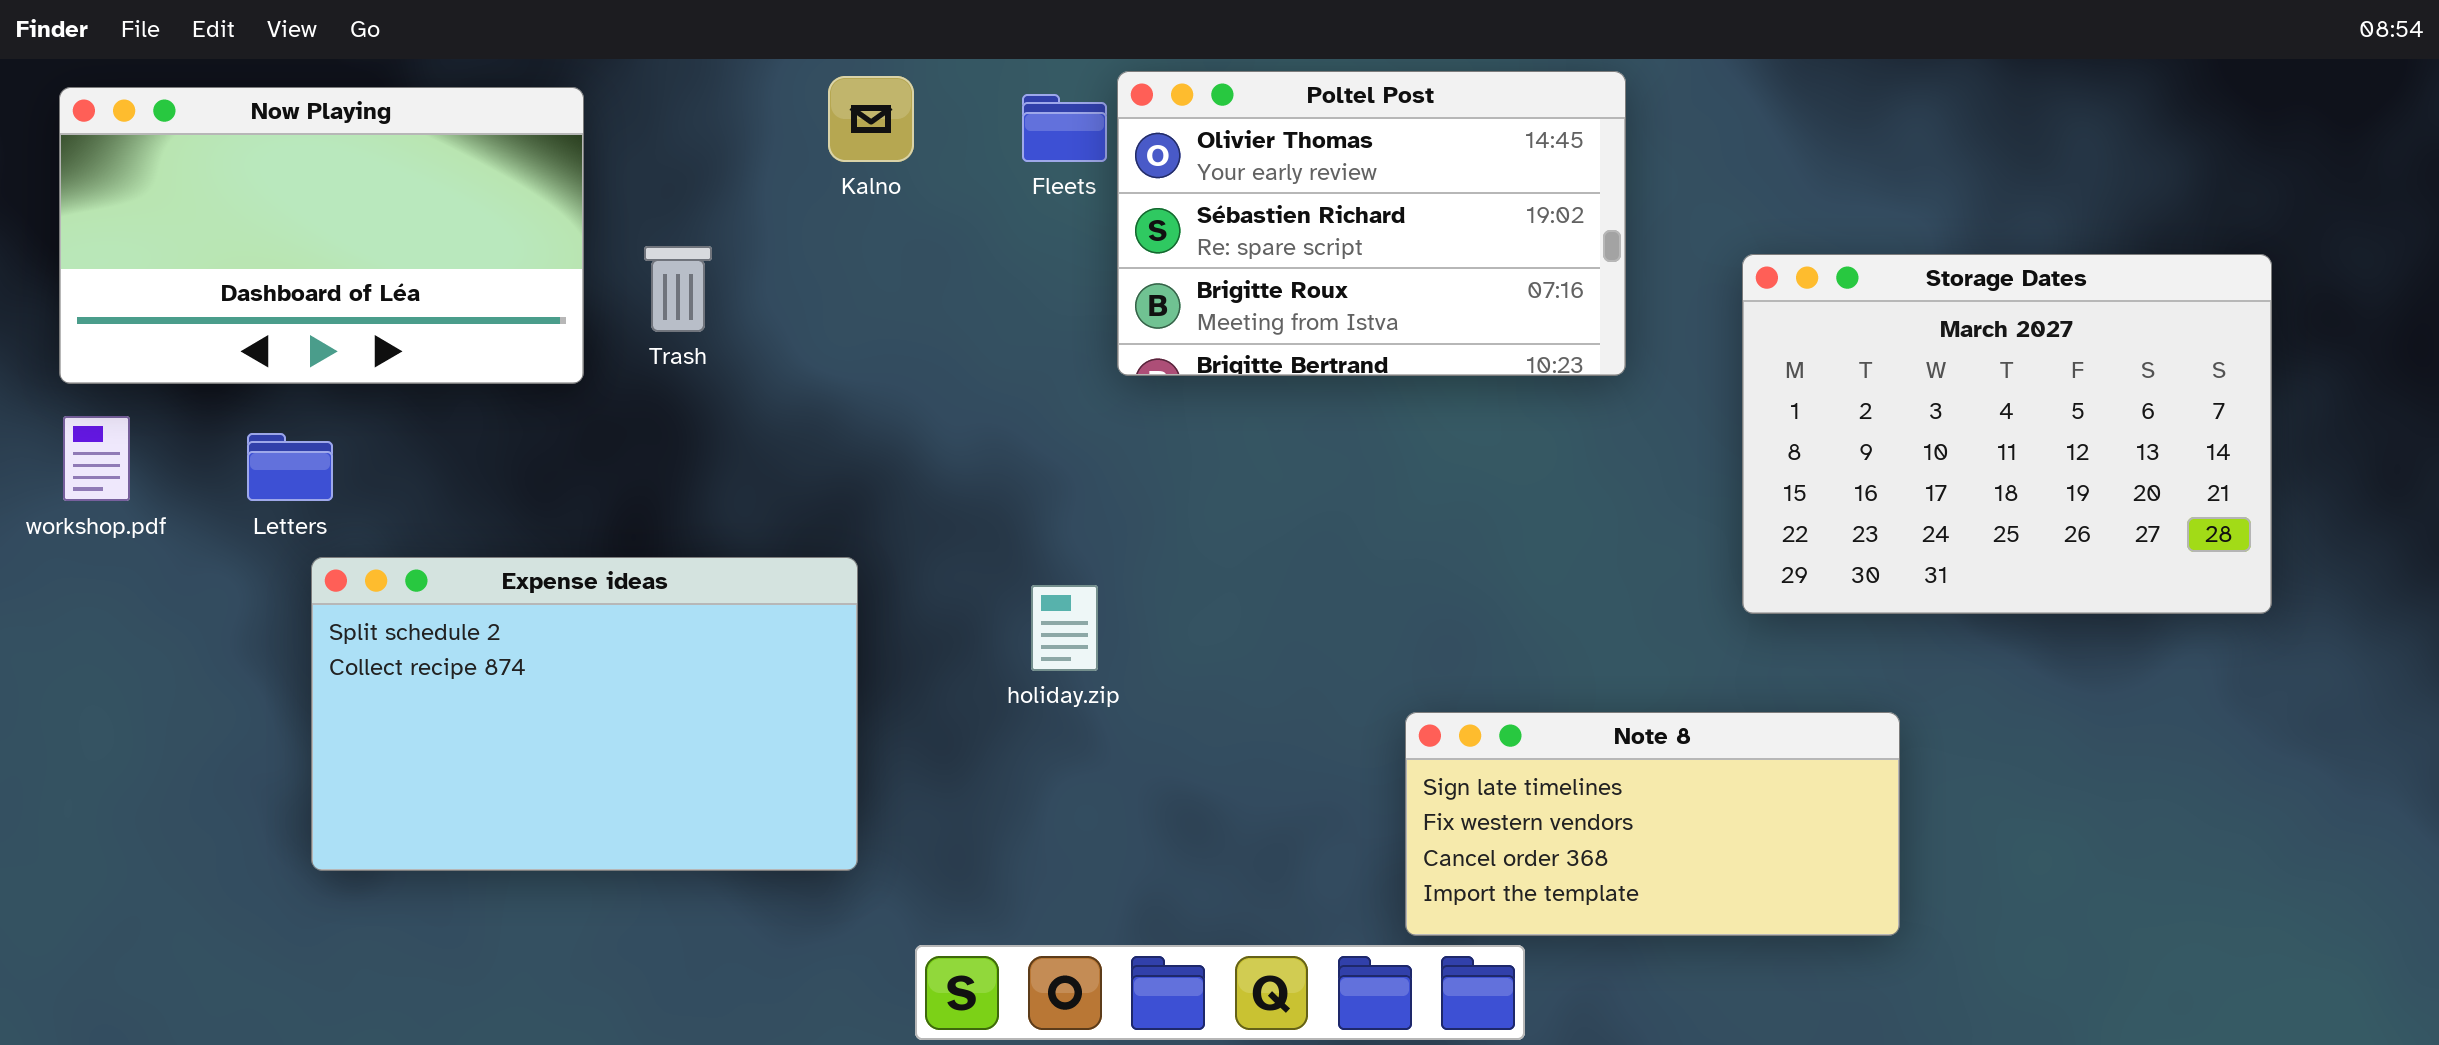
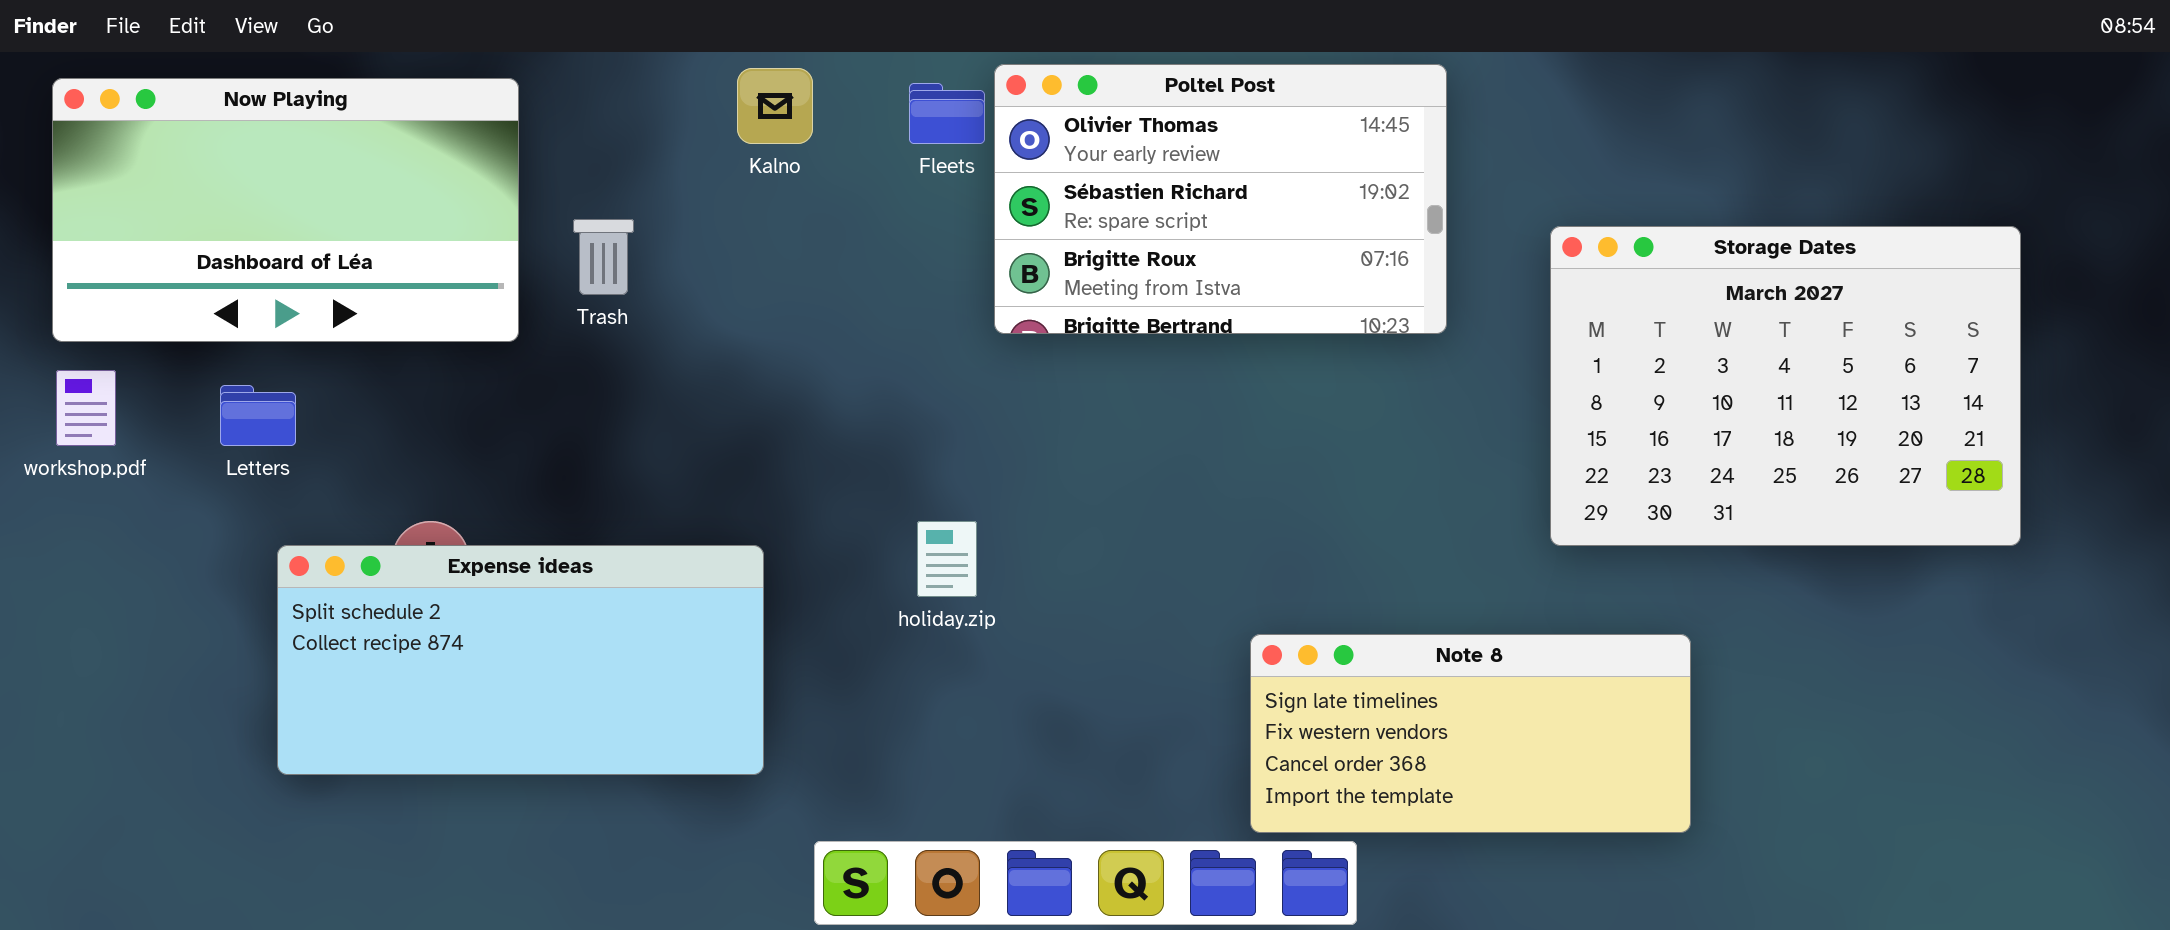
Expense ideas: [311,557,858,871] -> [277,545,764,775], resized

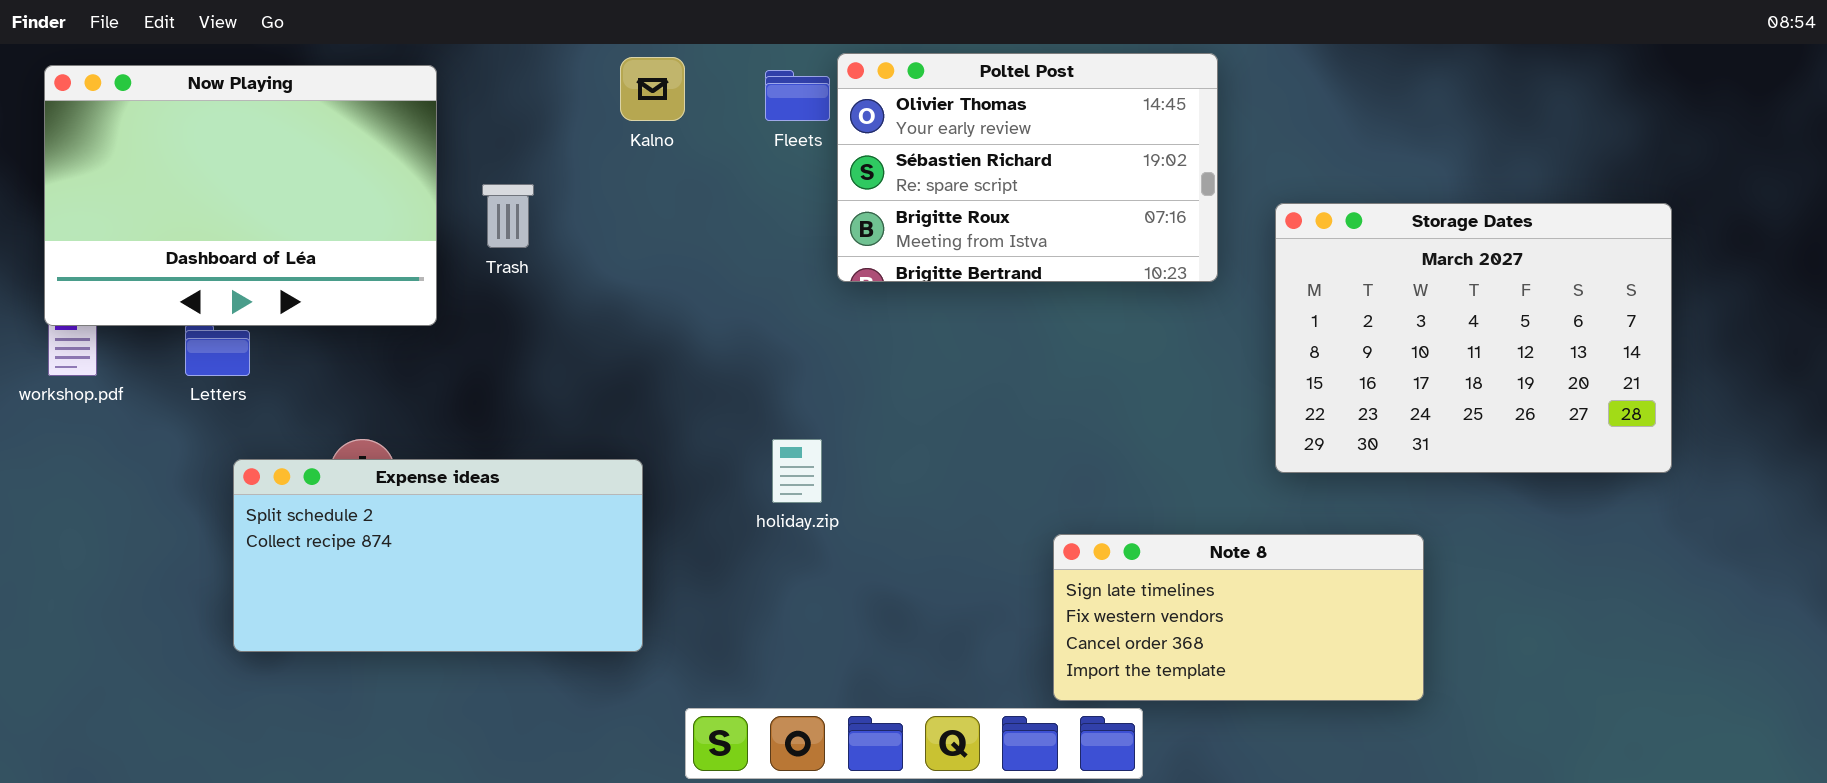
Now Playing: [52,78,519,342] -> [44,65,437,326], resized
Storage Dates: [1550,226,2021,546] -> [1275,203,1672,473], moved

